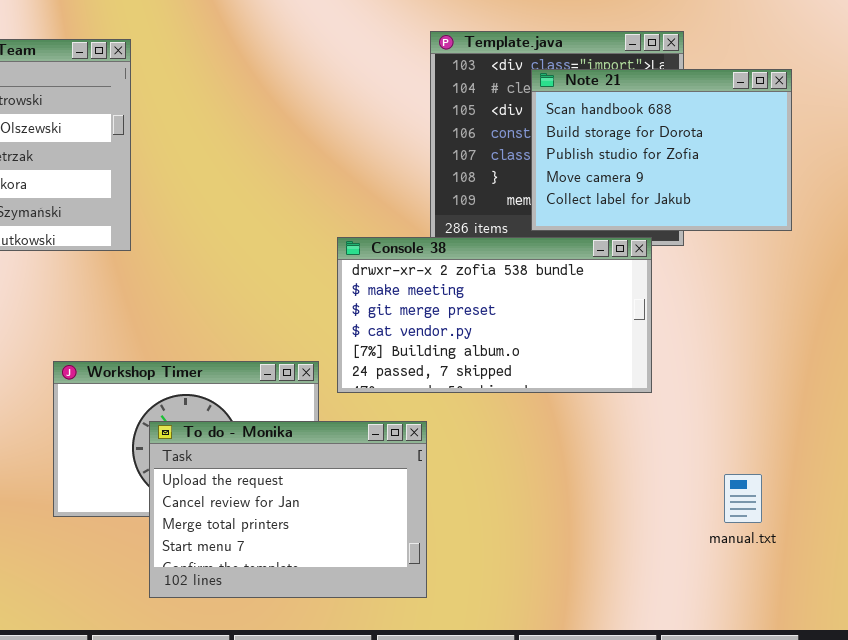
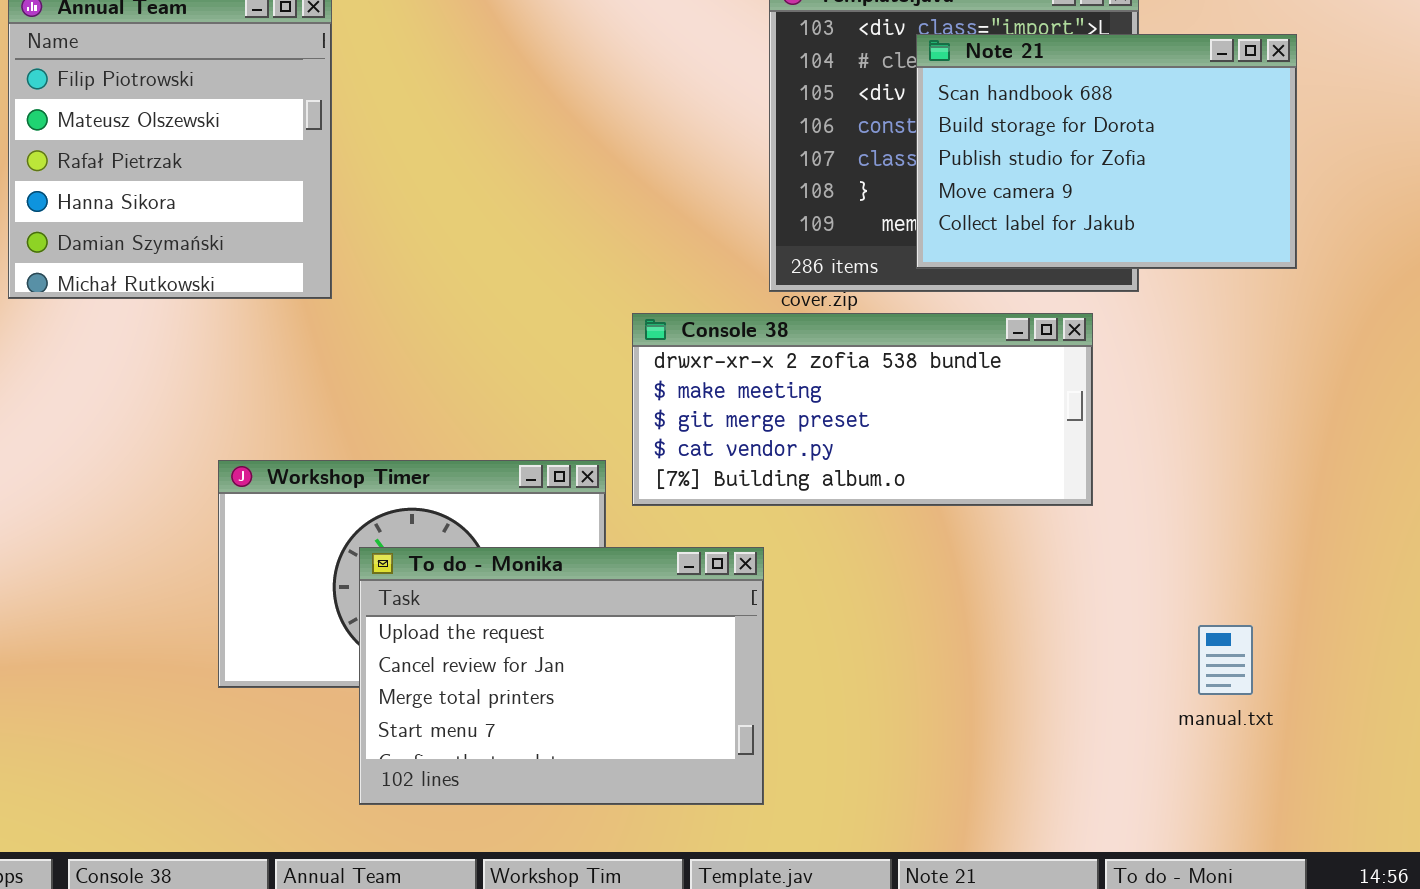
Console 38: [337,237,652,393] -> [632,313,1093,506], resized

